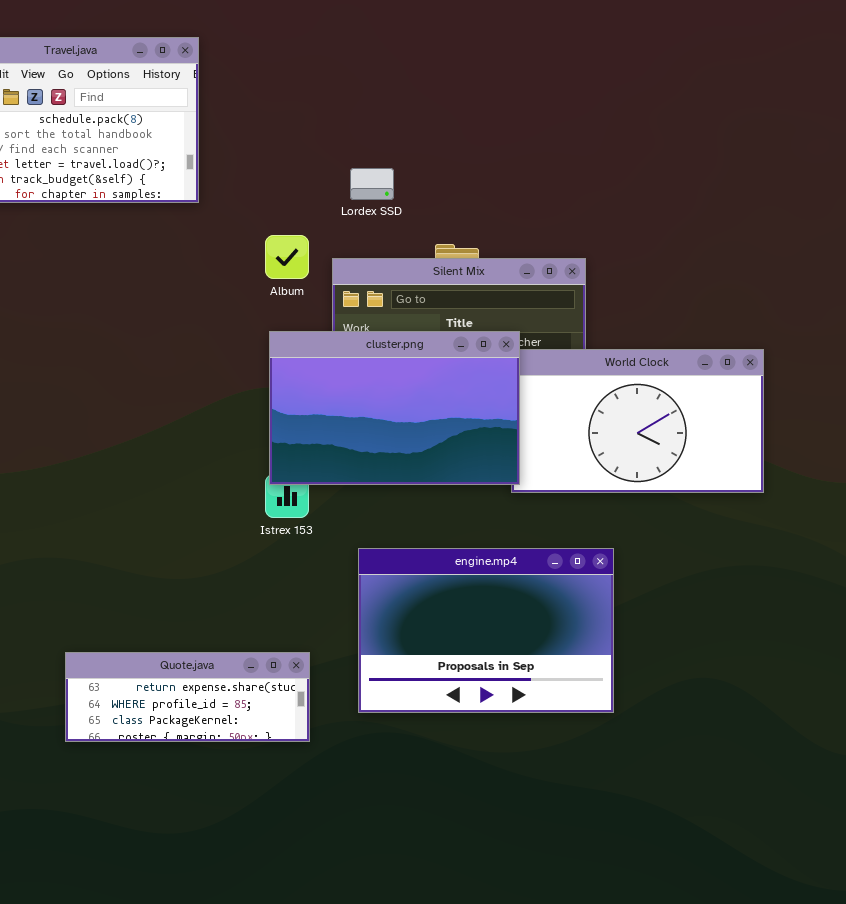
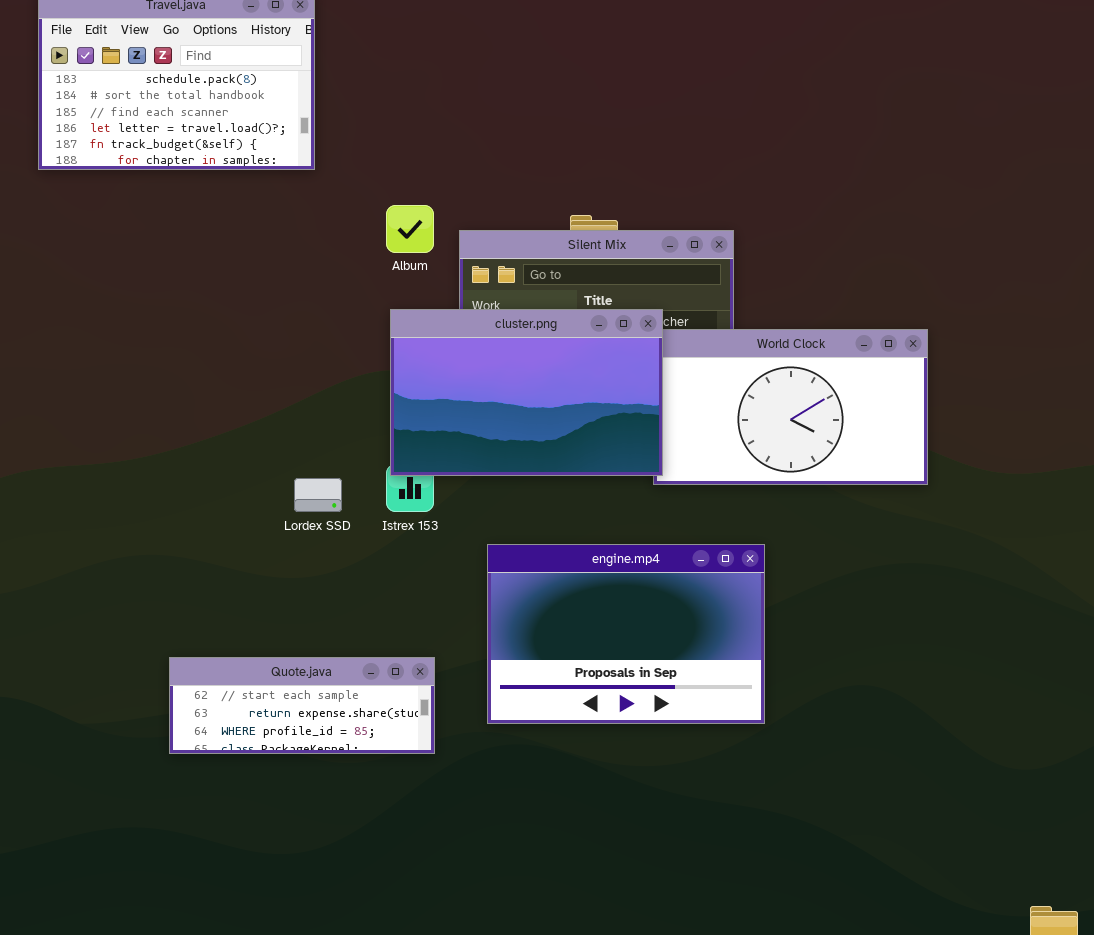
Lordex SSD: [350,168,394,200] -> [294,478,342,512], moved
Quote.java: [65,652,310,742] -> [169,657,435,754], scrolled up 1 row

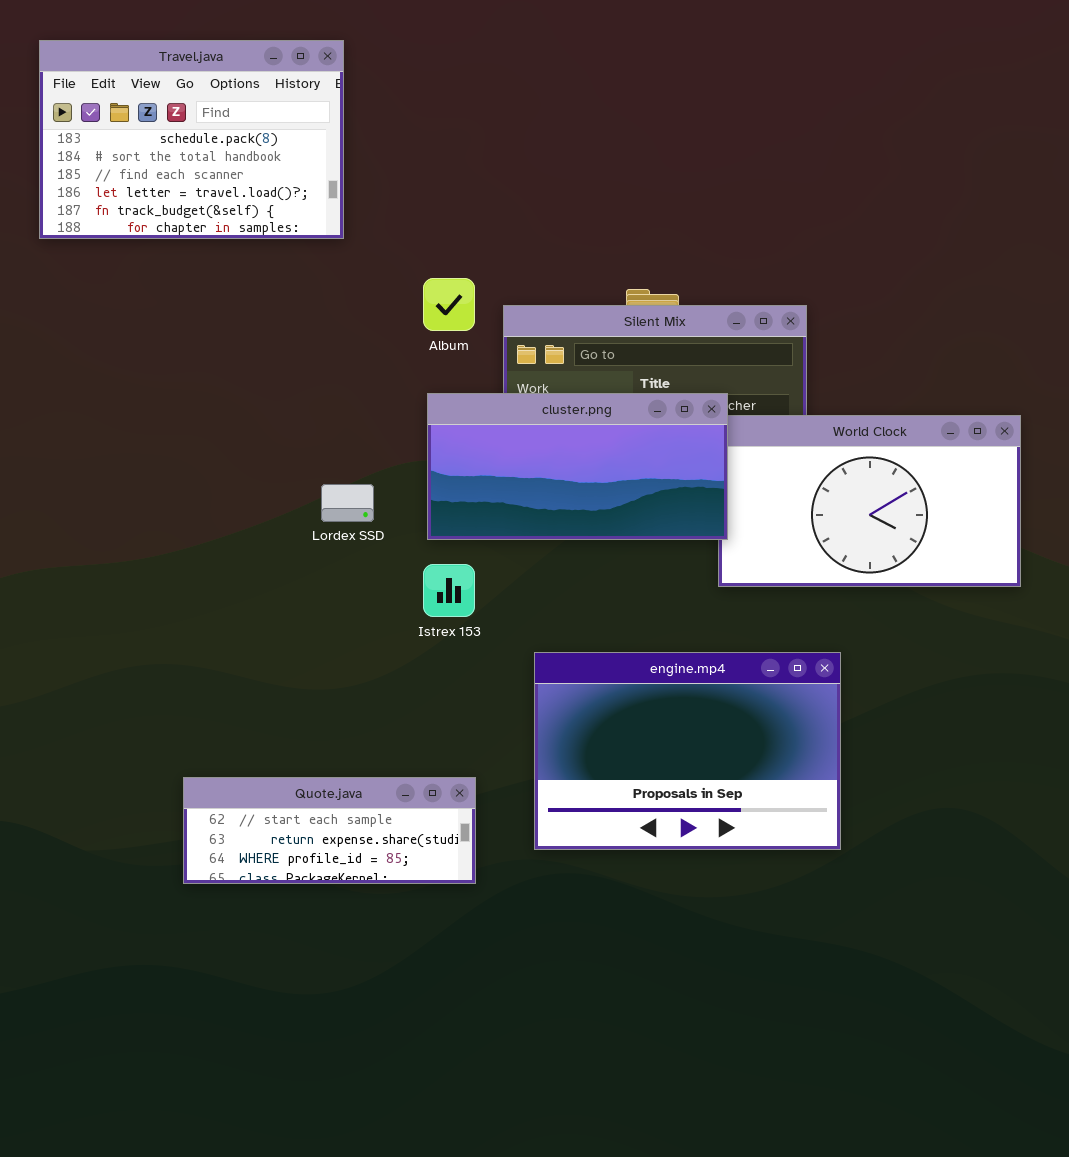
cluster.png: [390,309,663,476] -> [427,393,728,540], resized
Lordex SSD: [294,478,342,512] -> [321,484,374,522], moved

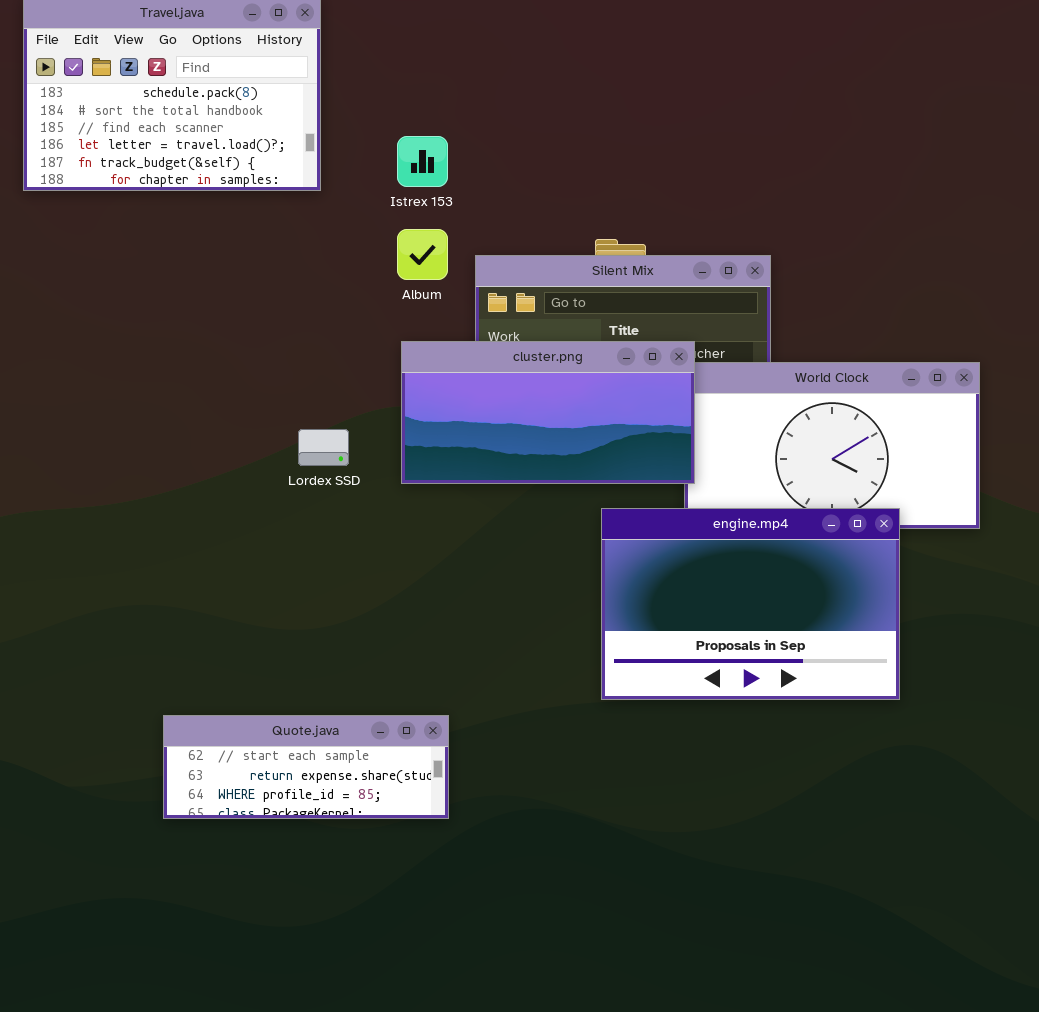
Istrex 153: [423,564,475,617] -> [397,136,448,187], moved
engine.mp4: [534,652,841,850] -> [601,508,900,700], moved

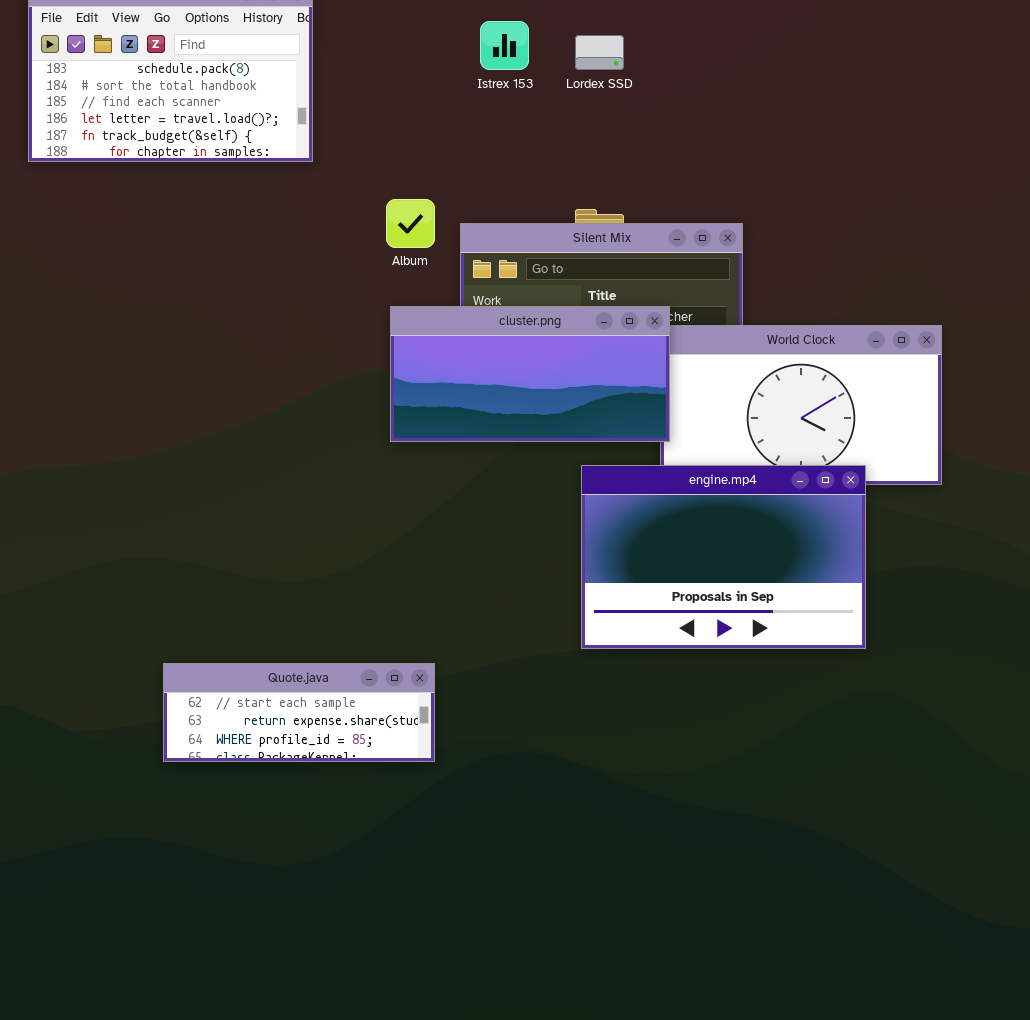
Istrex 153: [397,136,448,187] -> [480,21,529,70], moved
Lordex SSD: [298,429,349,466] -> [575,35,624,70], moved

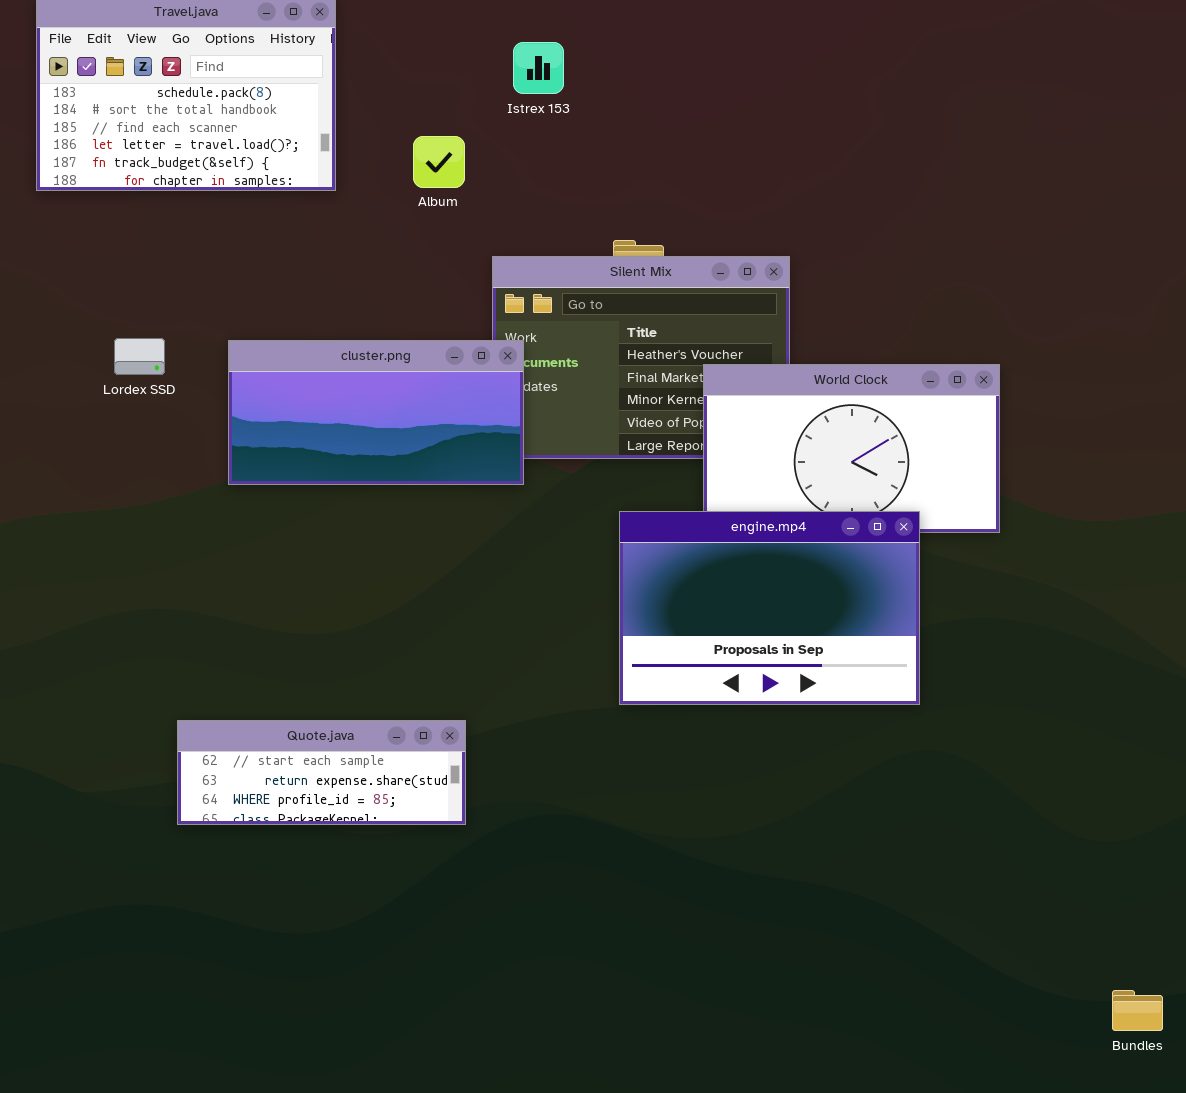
Lordex SSD: [575,35,624,70] -> [114,338,165,375], moved
Album: [386,199,435,248] -> [413,136,465,188], moved
cluster.png: [390,306,670,442] -> [228,340,524,485], moved

